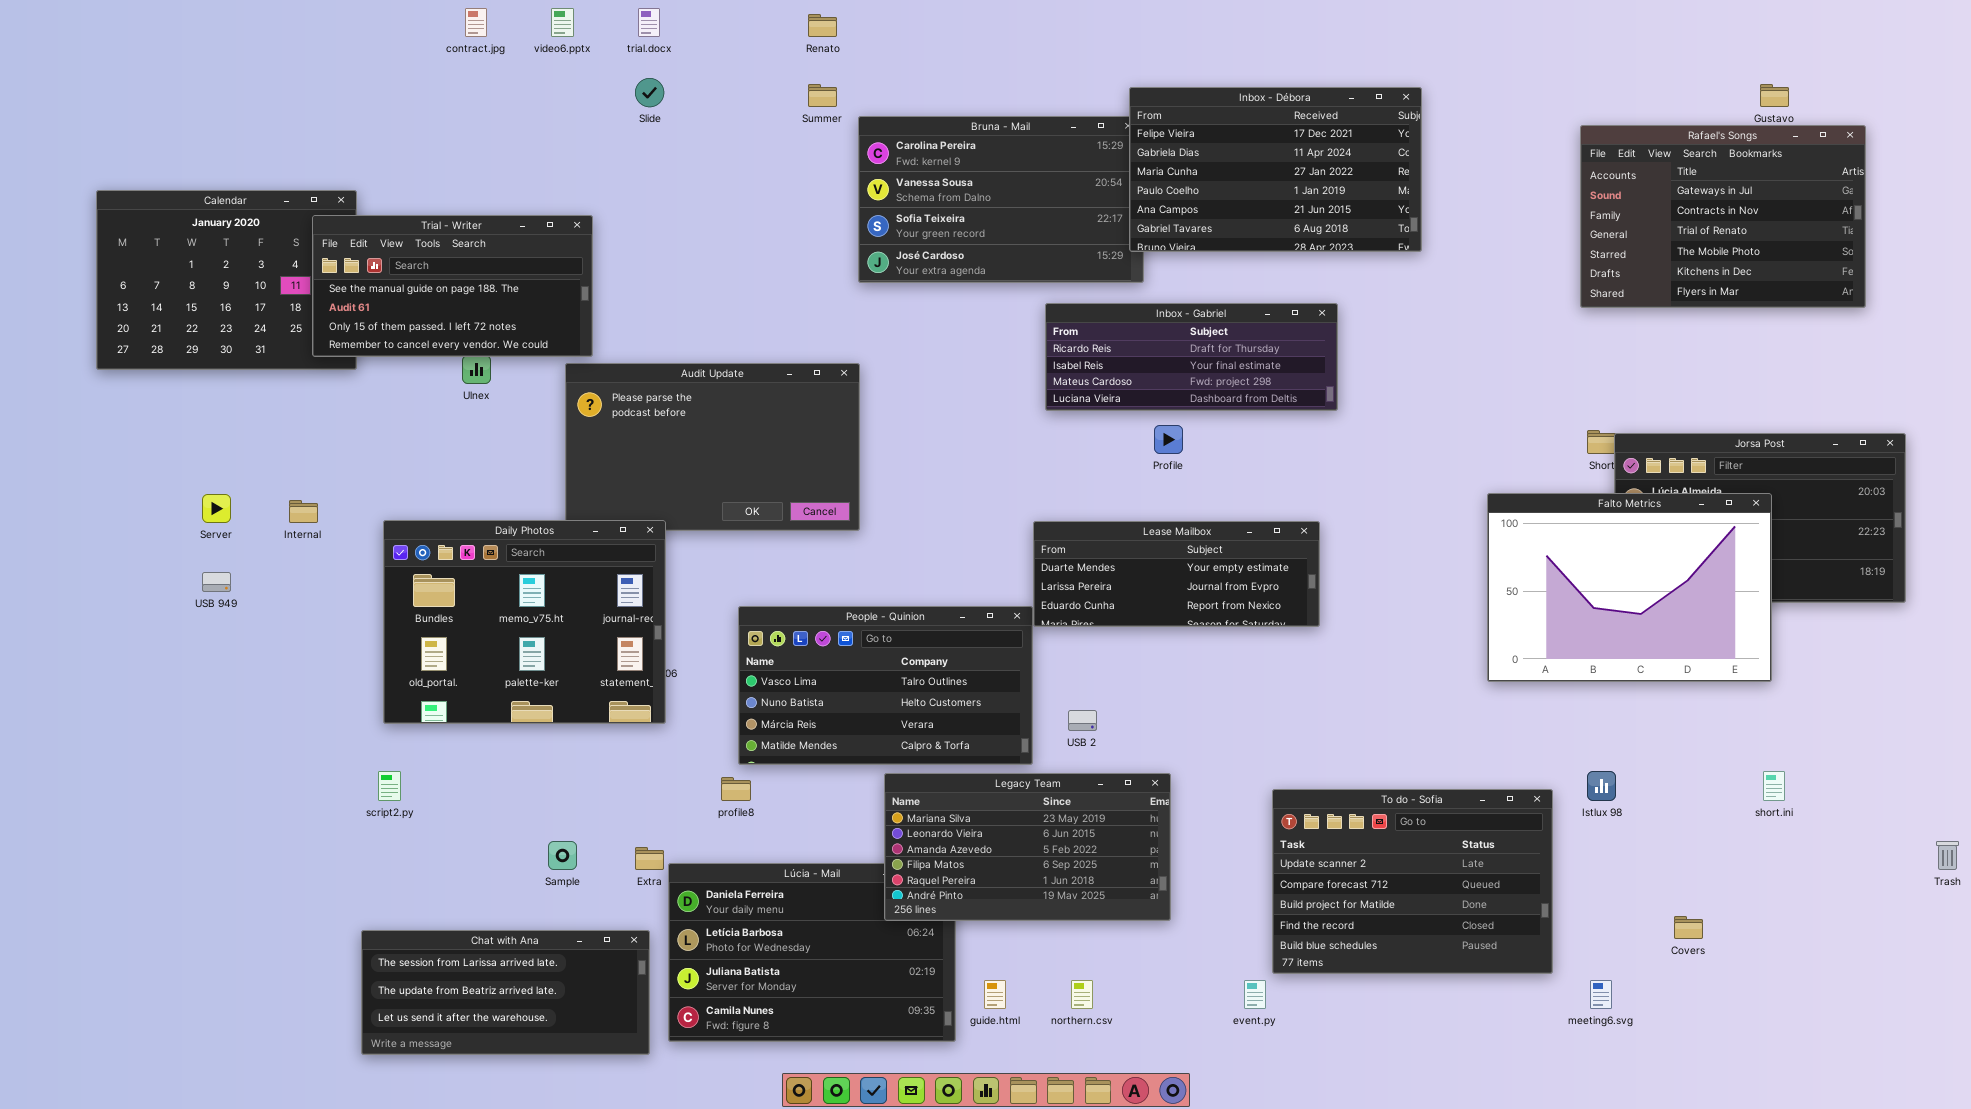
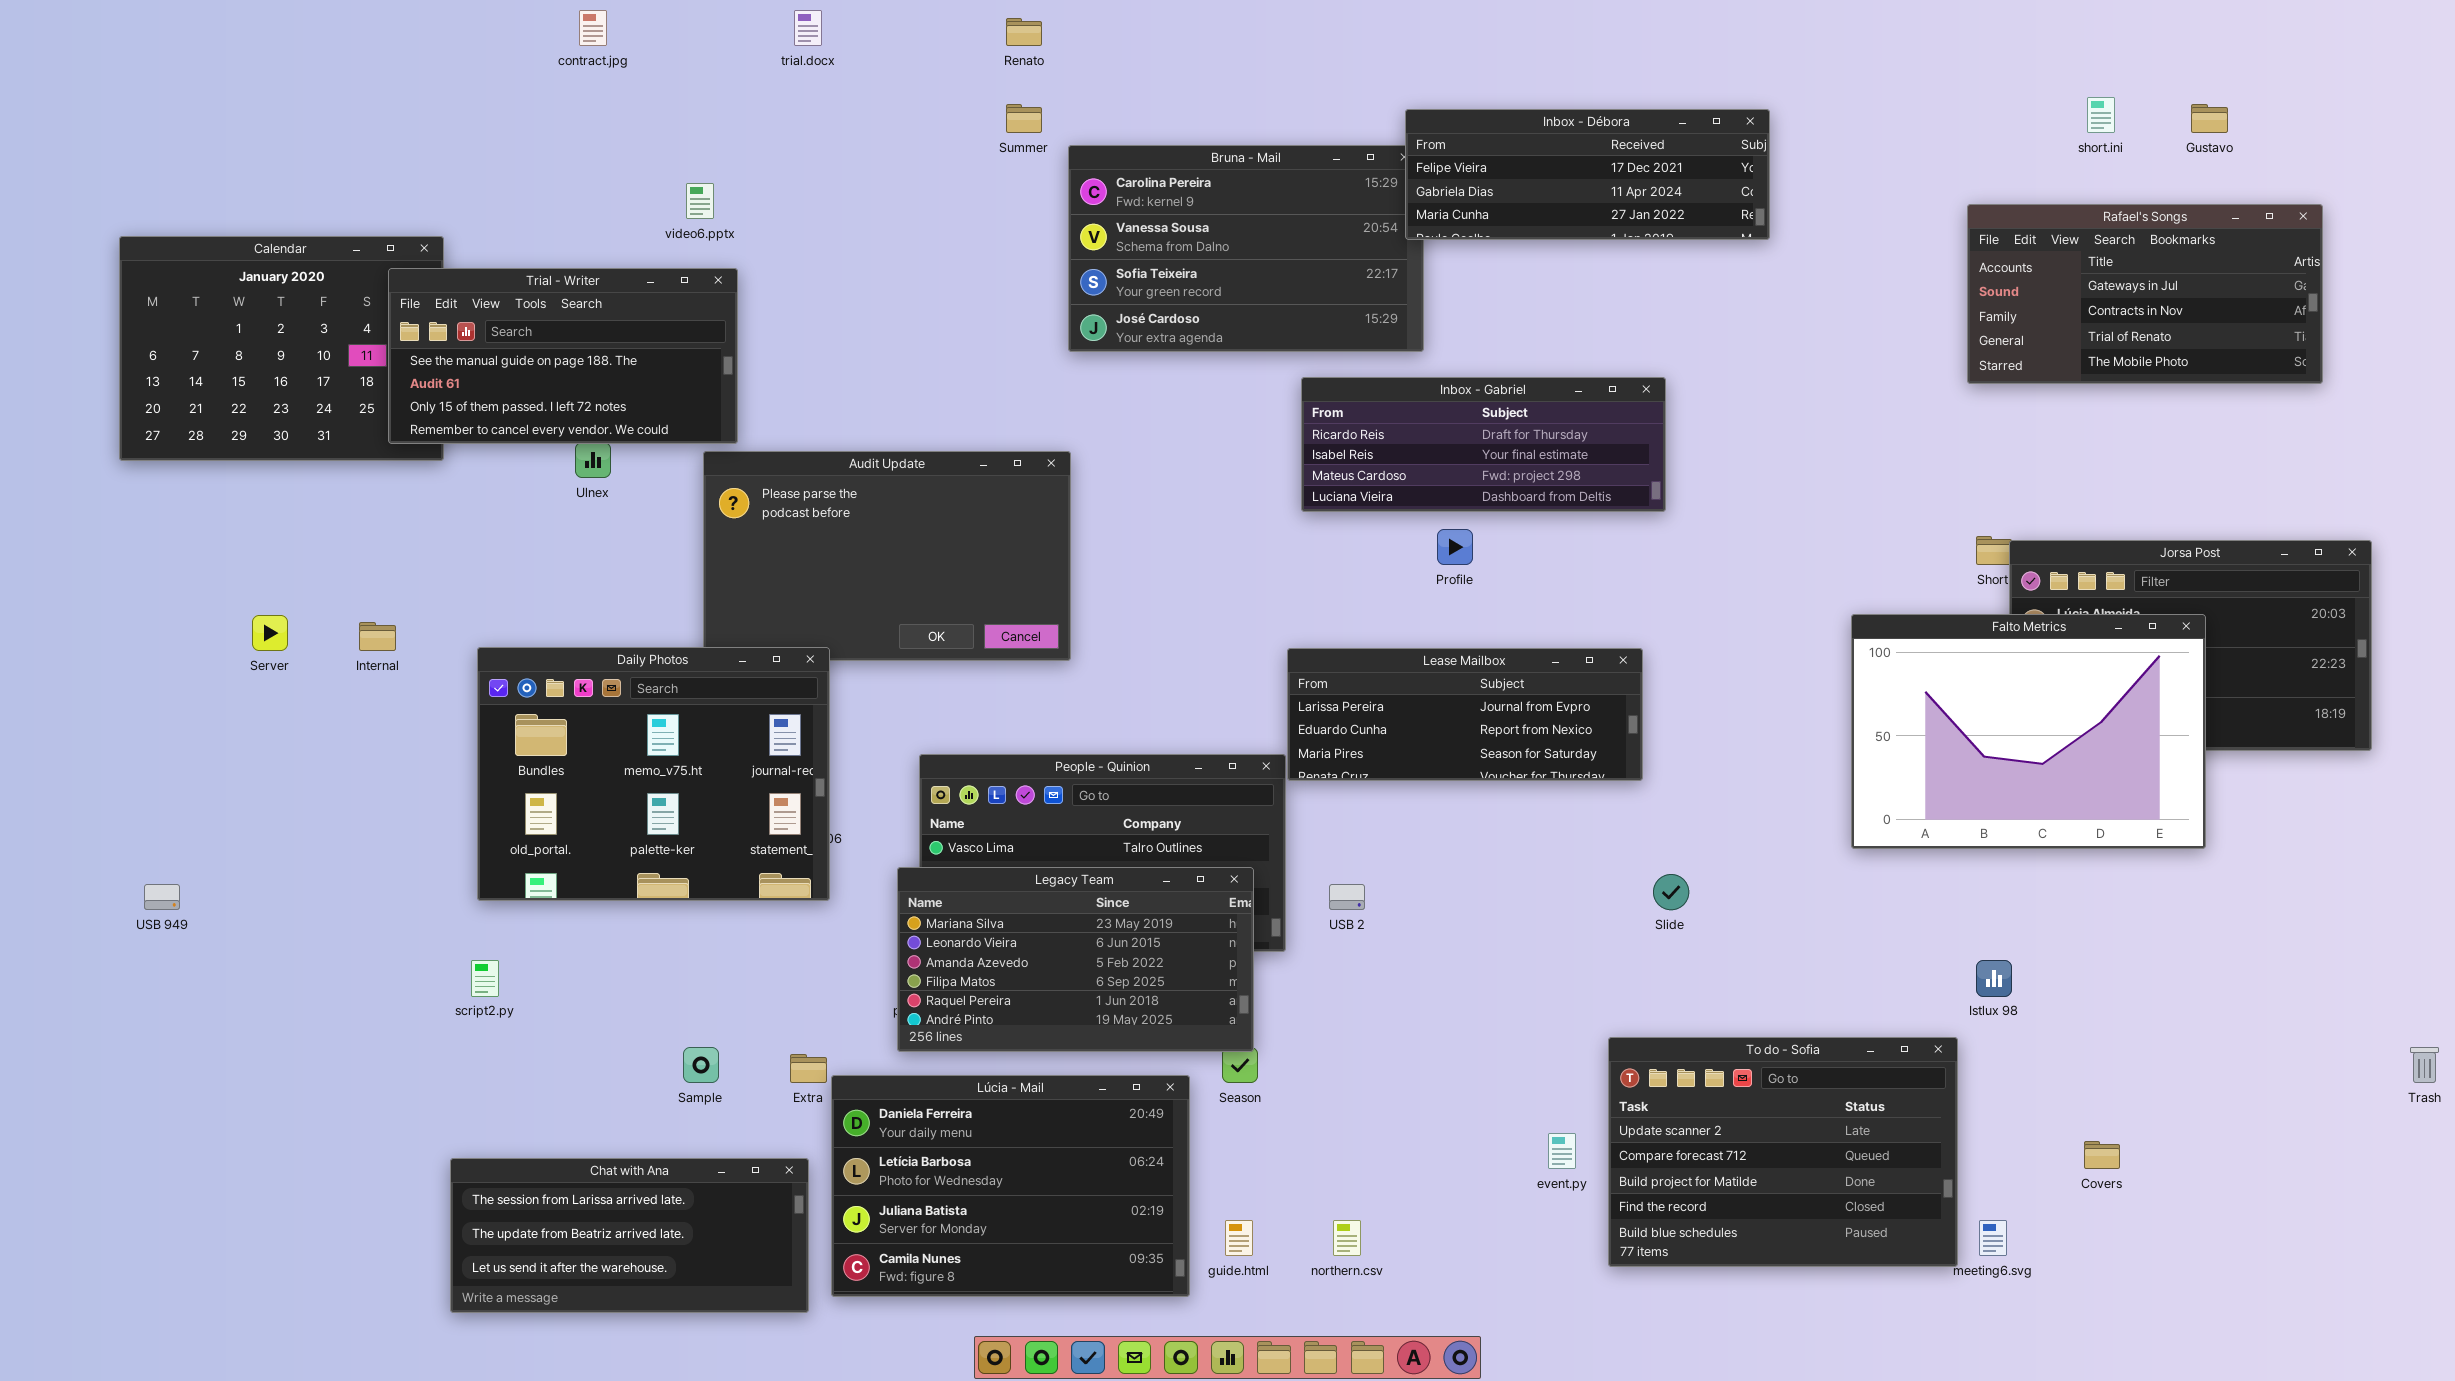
video6.pptx: [551,8,574,37] -> [686,183,714,219], moved
Slide: [635,78,664,107] -> [1653,874,1689,910], moved
Inbox - Débora: [1129,87,1422,252] -> [1405,109,1770,240], resized
Rafael's Songs: [1580,125,1866,308] -> [1967,204,2323,384], resized
Lease Mailbox: [1033,521,1320,627] -> [1287,648,1643,781], scrolled down 1 row
USB 949: [202,572,231,592] -> [144,884,180,910], moved
short.ini: [1763,771,1785,801] -> [2087,97,2115,133], moved
Legacy Team: [884,773,1171,921] -> [897,867,1254,1052], moved
To do - Sofia: [1272,789,1553,974] -> [1608,1037,1958,1267], moved
event.py: [1244,980,1266,1009] -> [1548,1133,1576,1169], moved

